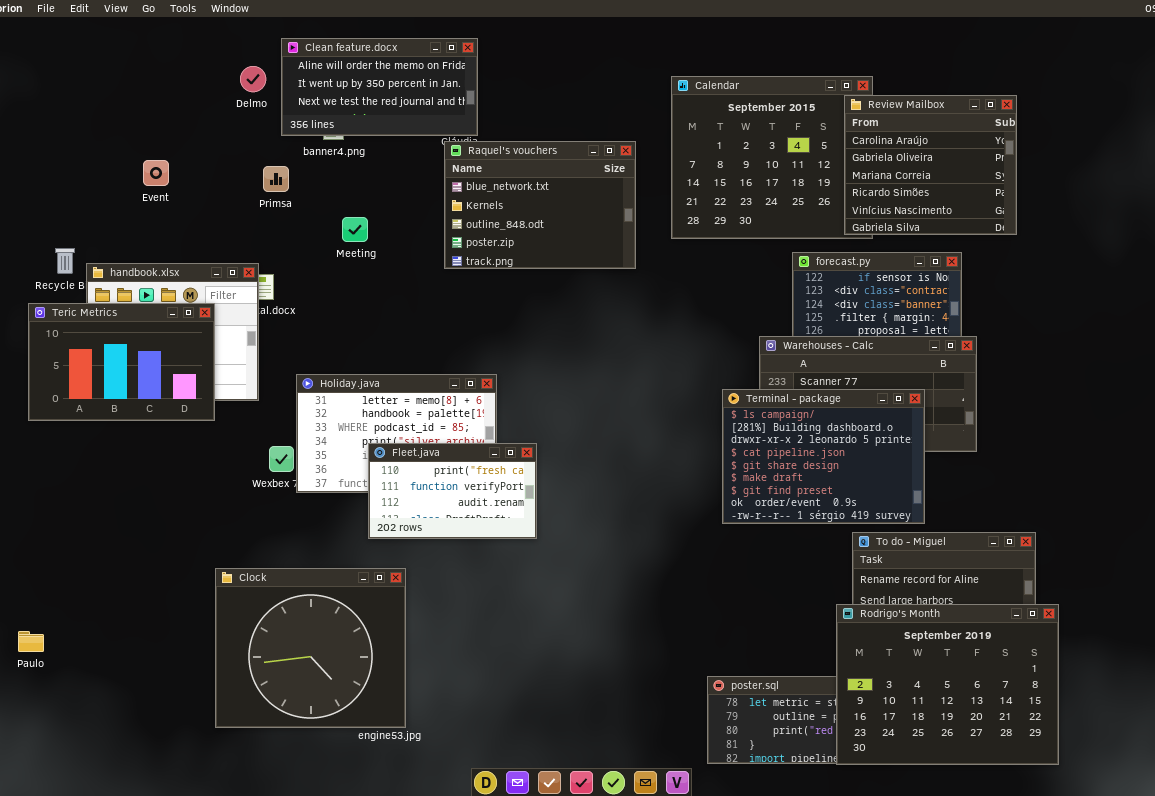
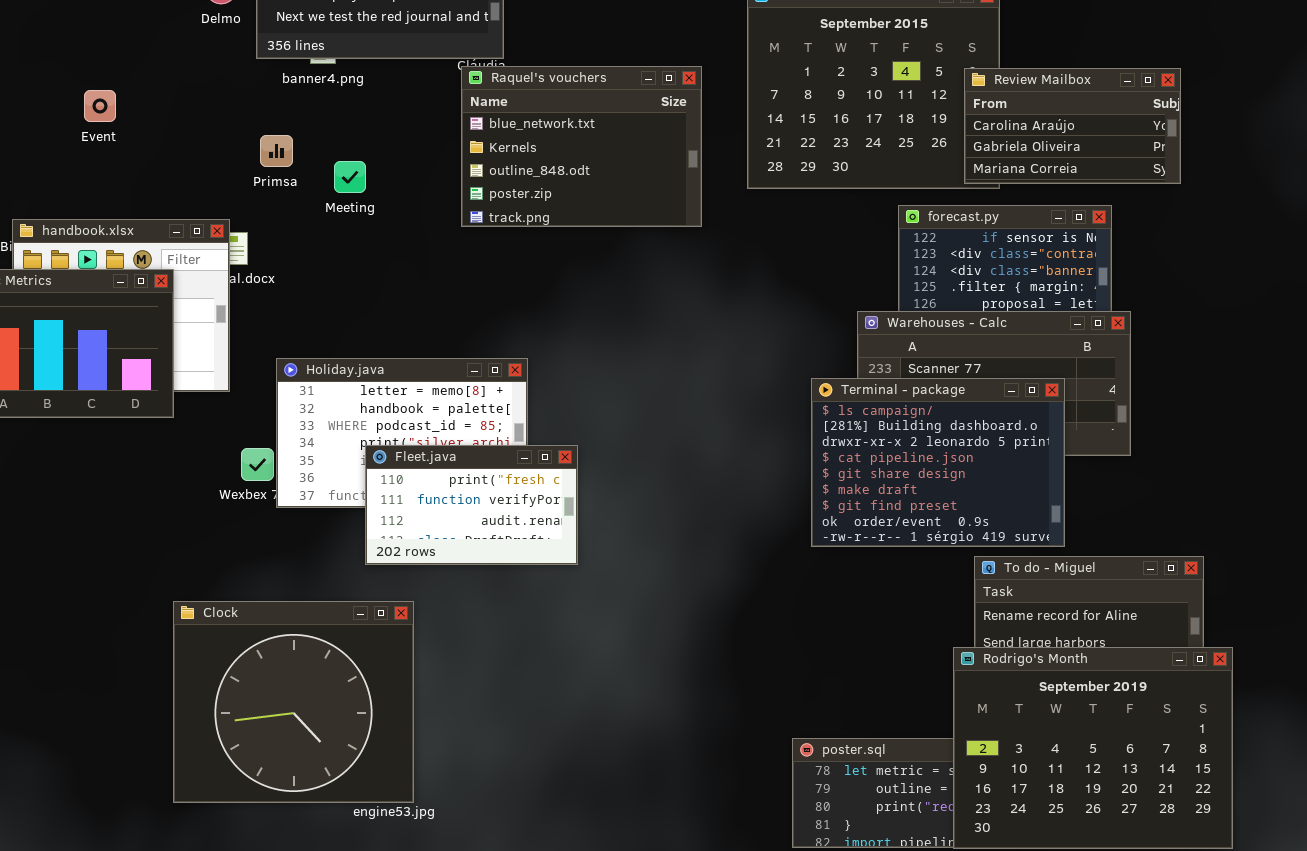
Review Mailbox: [844,95,1017,235] -> [964,68,1181,184], resized
Primsa: [263,166,289,192] -> [260,135,293,167], moved

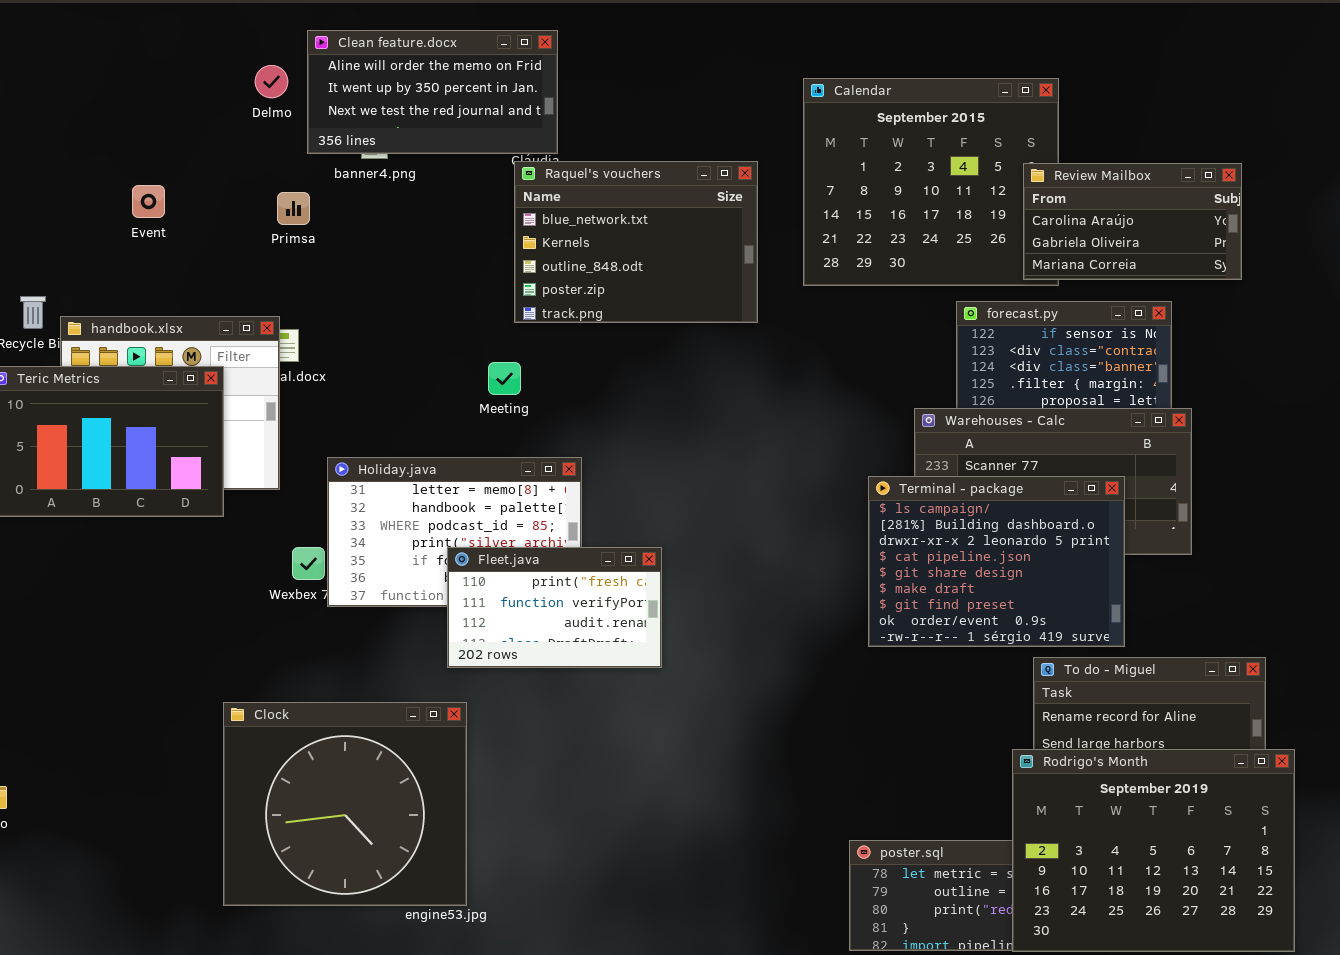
Primsa: [260,135,293,167] -> [277,192,310,225], moved
Meeting: [334,161,366,193] -> [488,362,521,395], moved
Fleet.java: [365,445,578,565] -> [447,547,662,668], moved

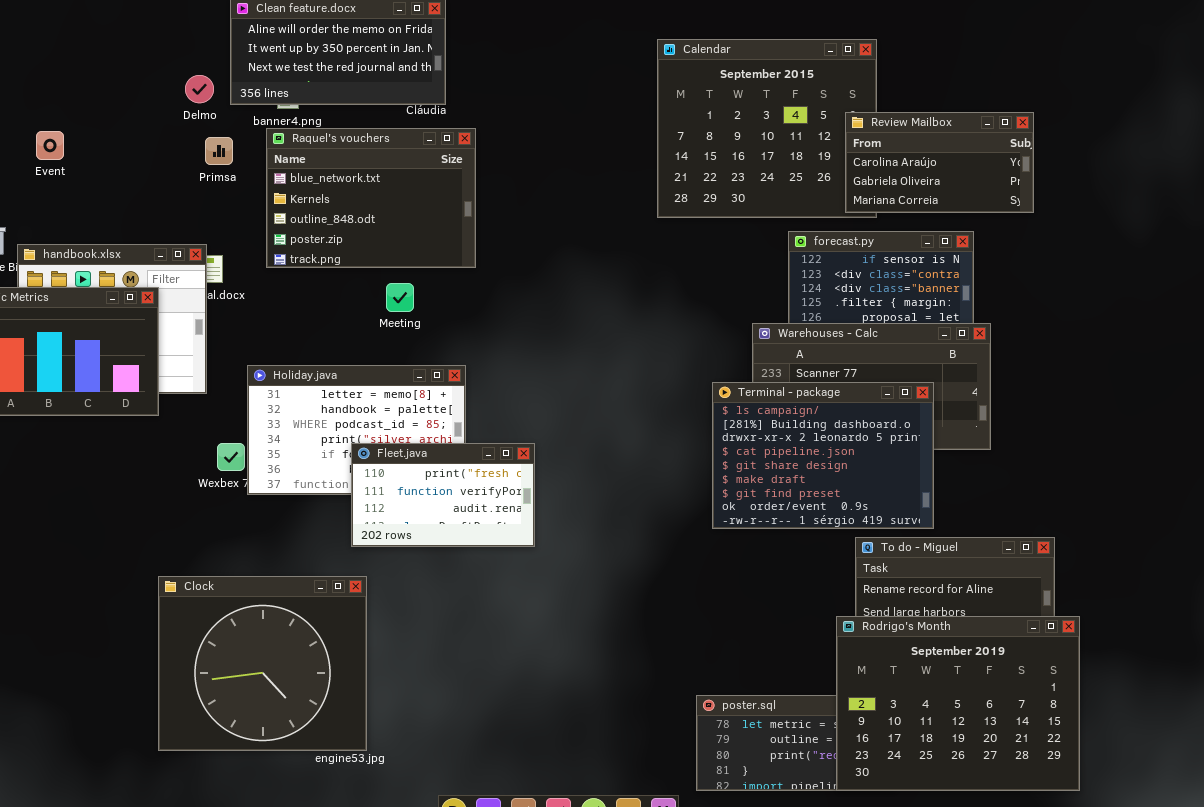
Delmo: [255,65,288,98] -> [185,75,214,103], moved
Raquel's vouchers: [514,161,758,323] -> [266,128,476,268], moved
Event: [132,185,165,218] -> [36,131,64,160], moved

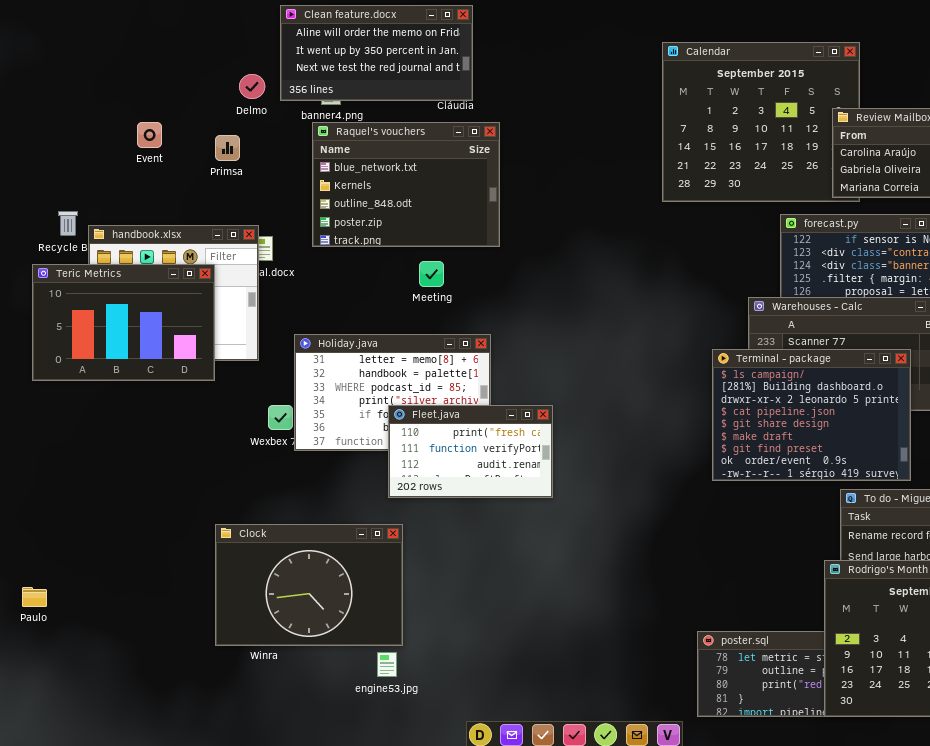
Event: [36,131,64,160] -> [137,122,162,148], moved
Primsa: [205,137,233,165] -> [215,135,240,161], moved
Clock: [158,576,367,751] -> [215,524,403,646], resized

